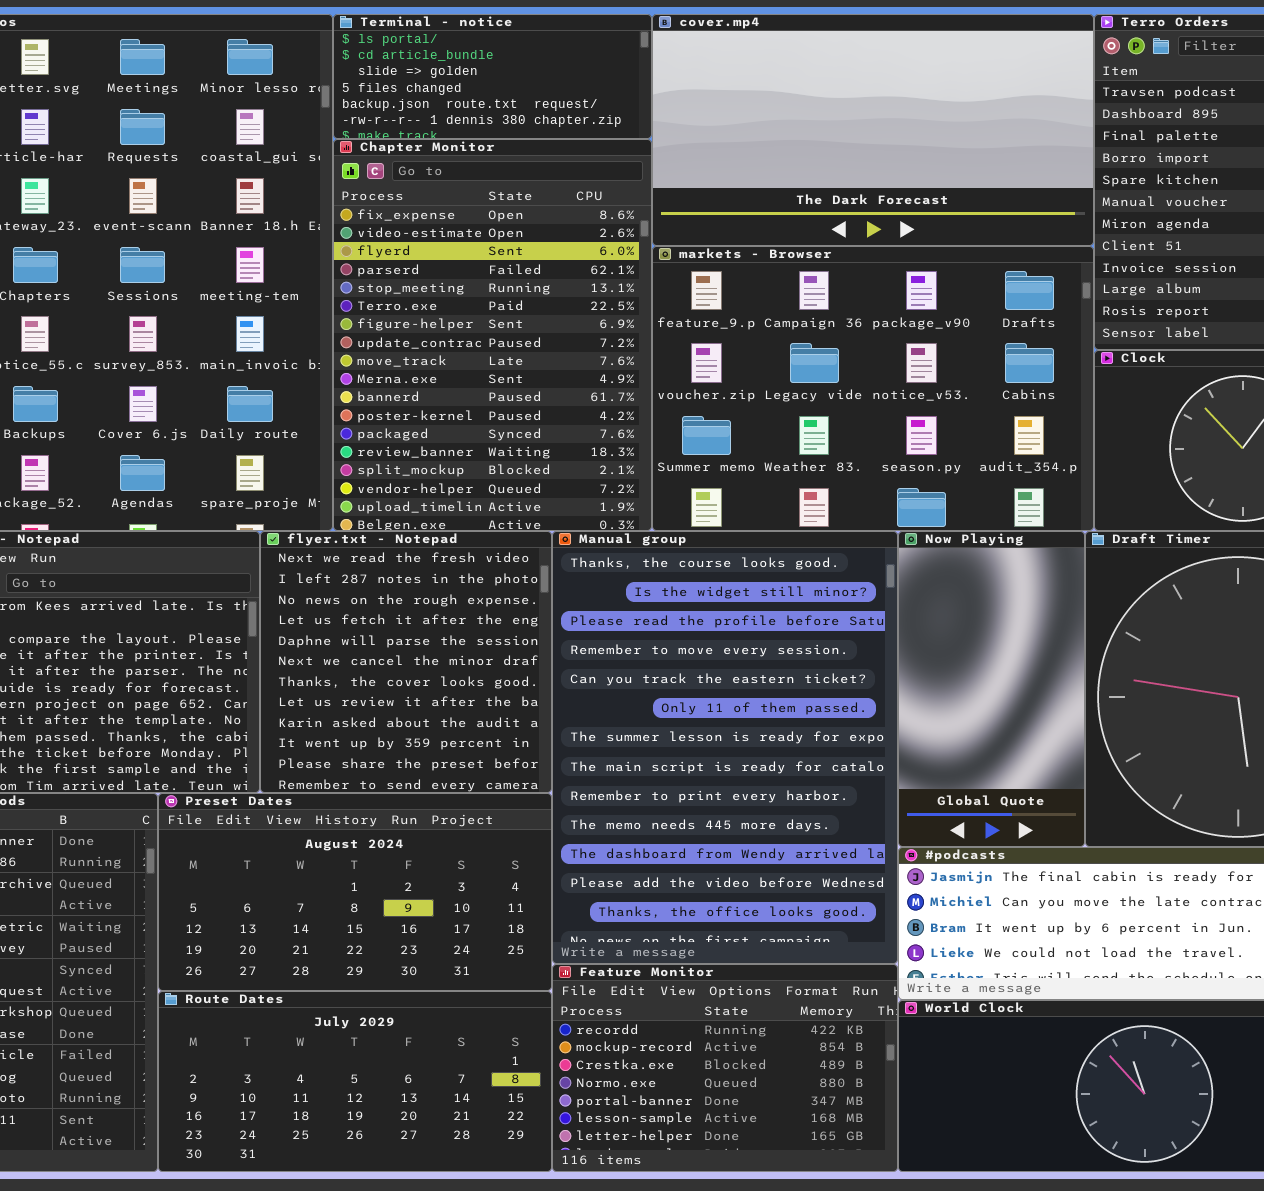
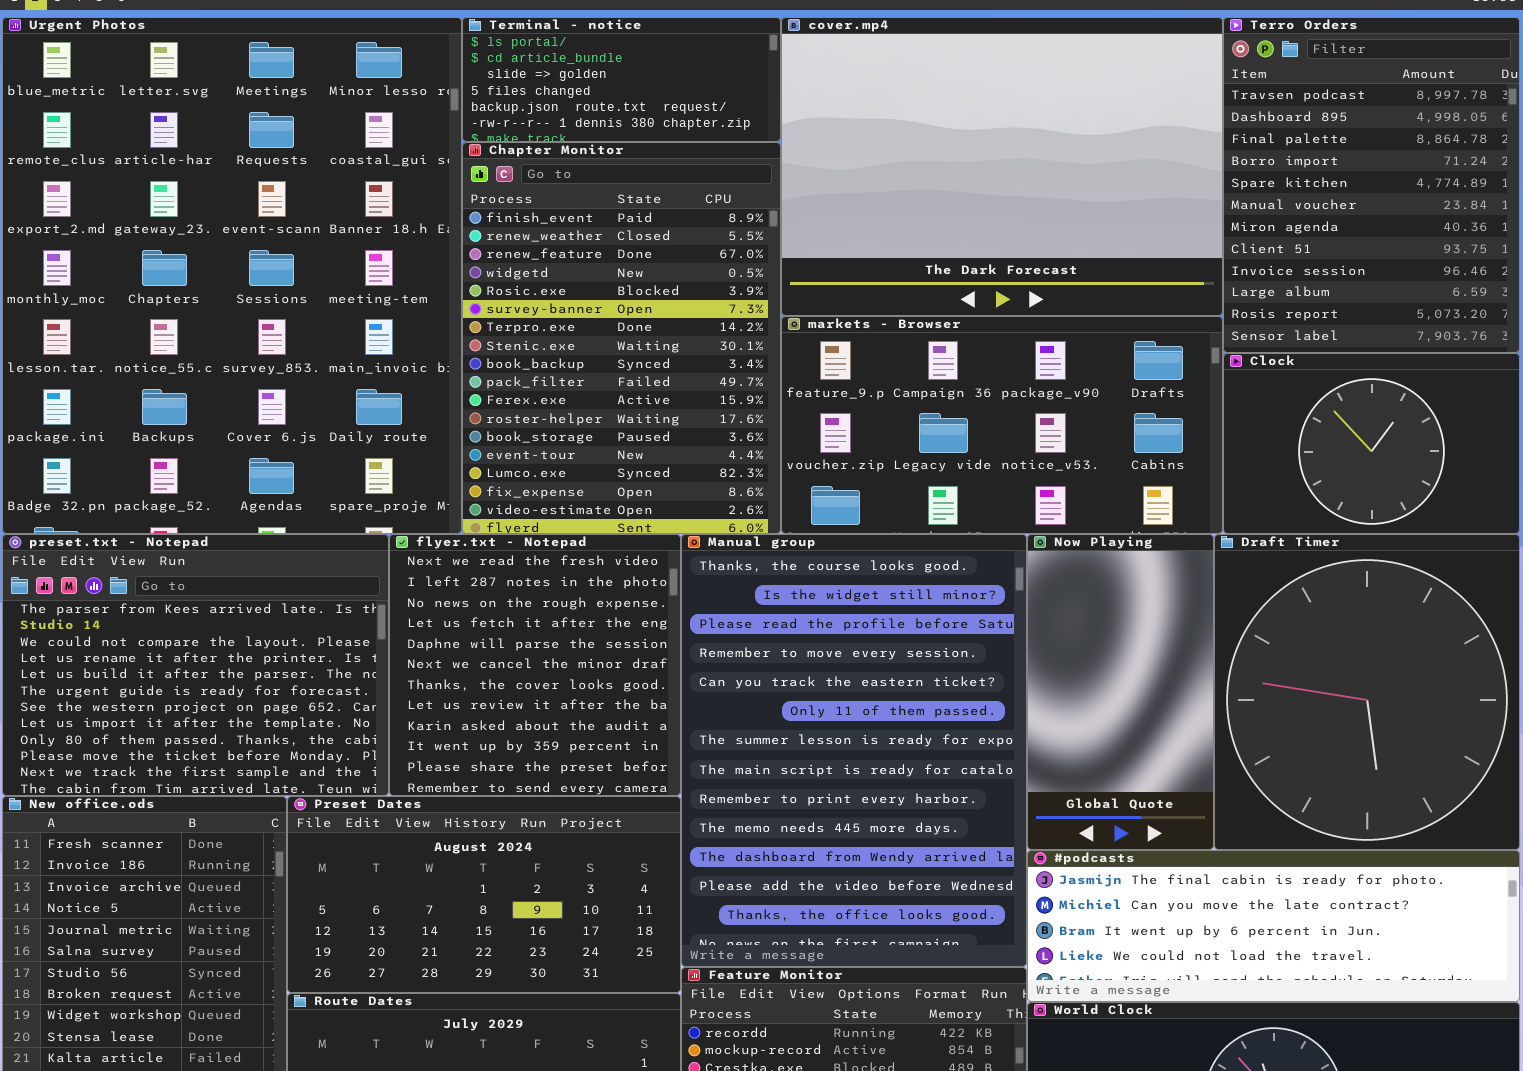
cover.mp4: [652,14,1094,246] -> [781,17,1223,316], resized
Chapter Monitor: [333,139,652,531] -> [462,142,781,534], scrolled up 15 rows
markets - Browser: [652,246,1094,531] -> [781,316,1223,534], resized

